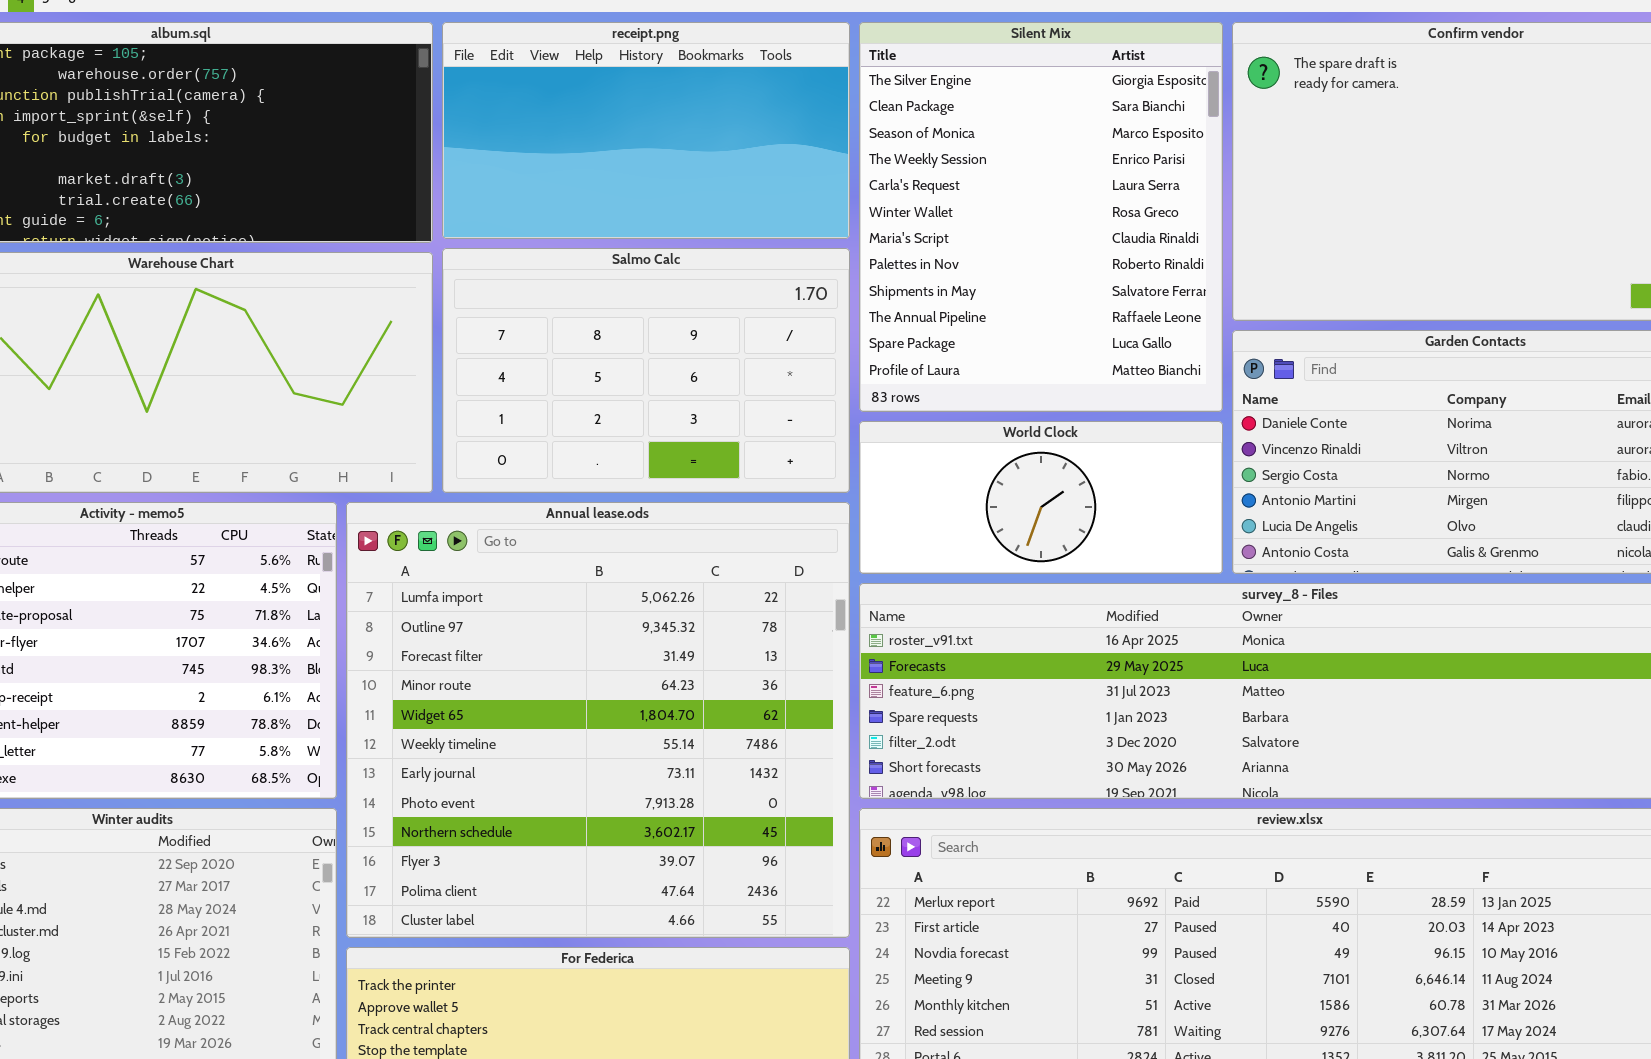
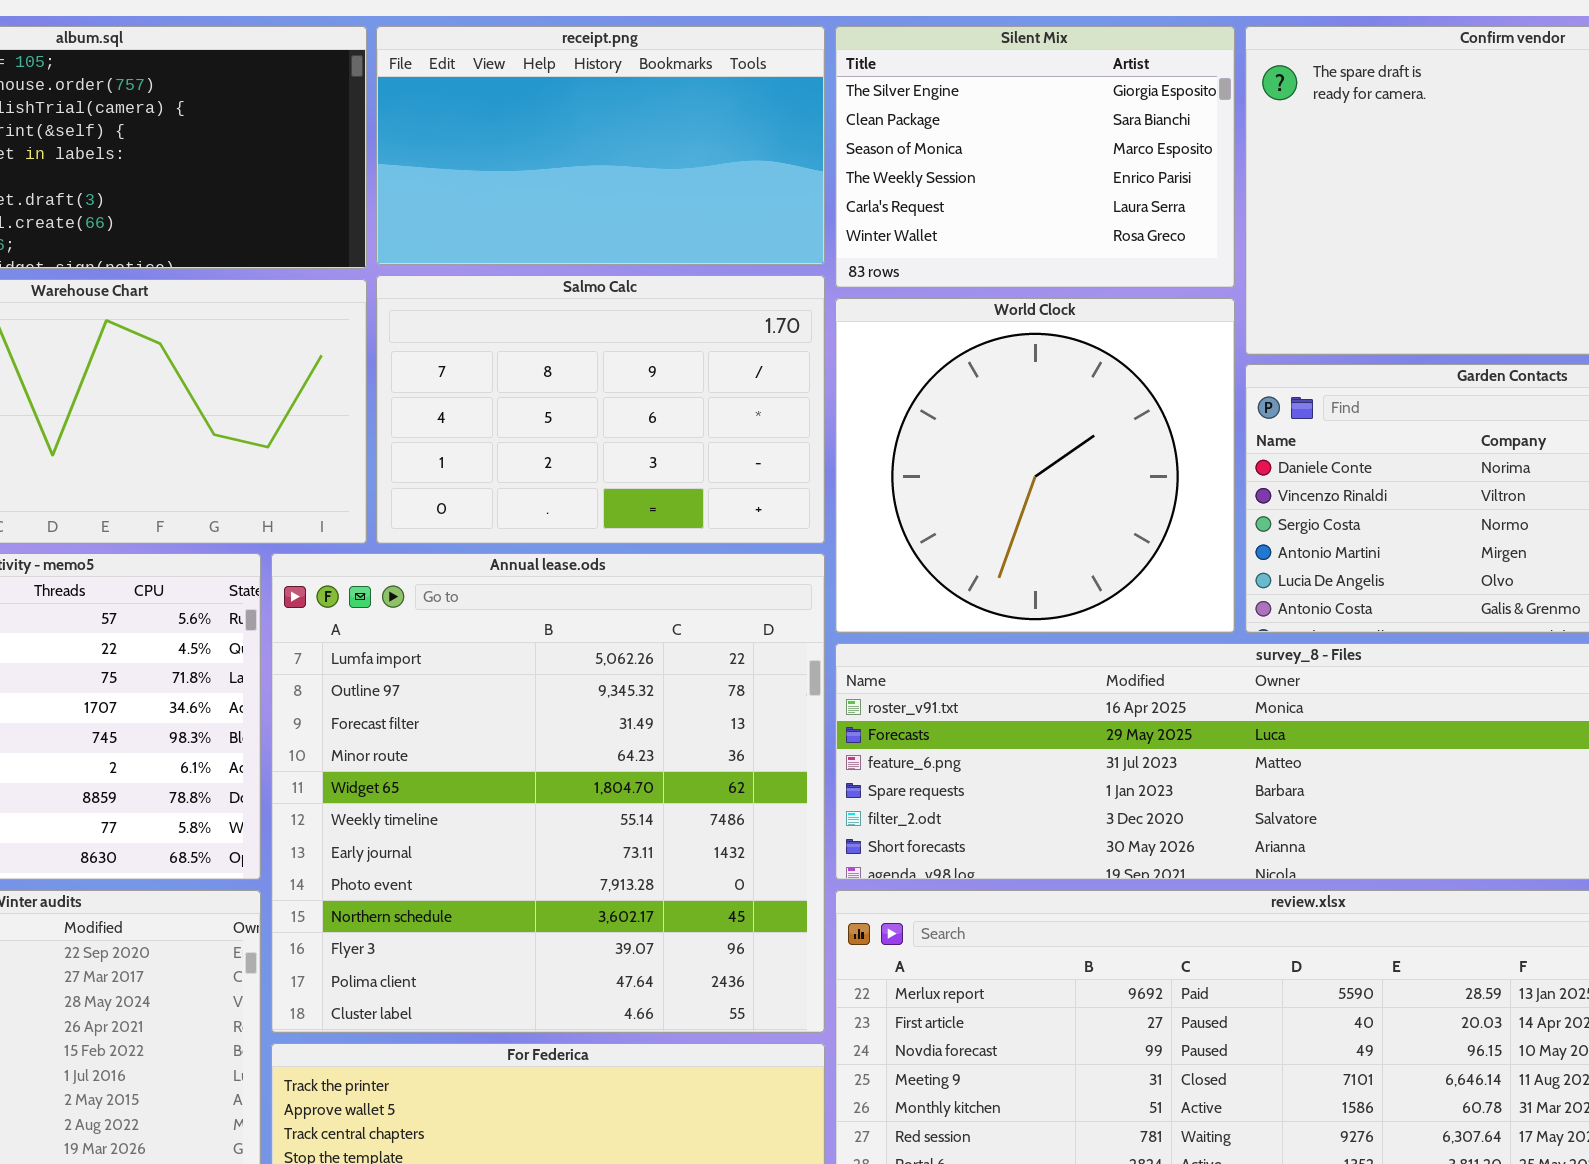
Silent Mix: [859,22,1223,412] -> [835,26,1235,288], resized
World Clock: [859,421,1223,574] -> [835,298,1235,633], resized

